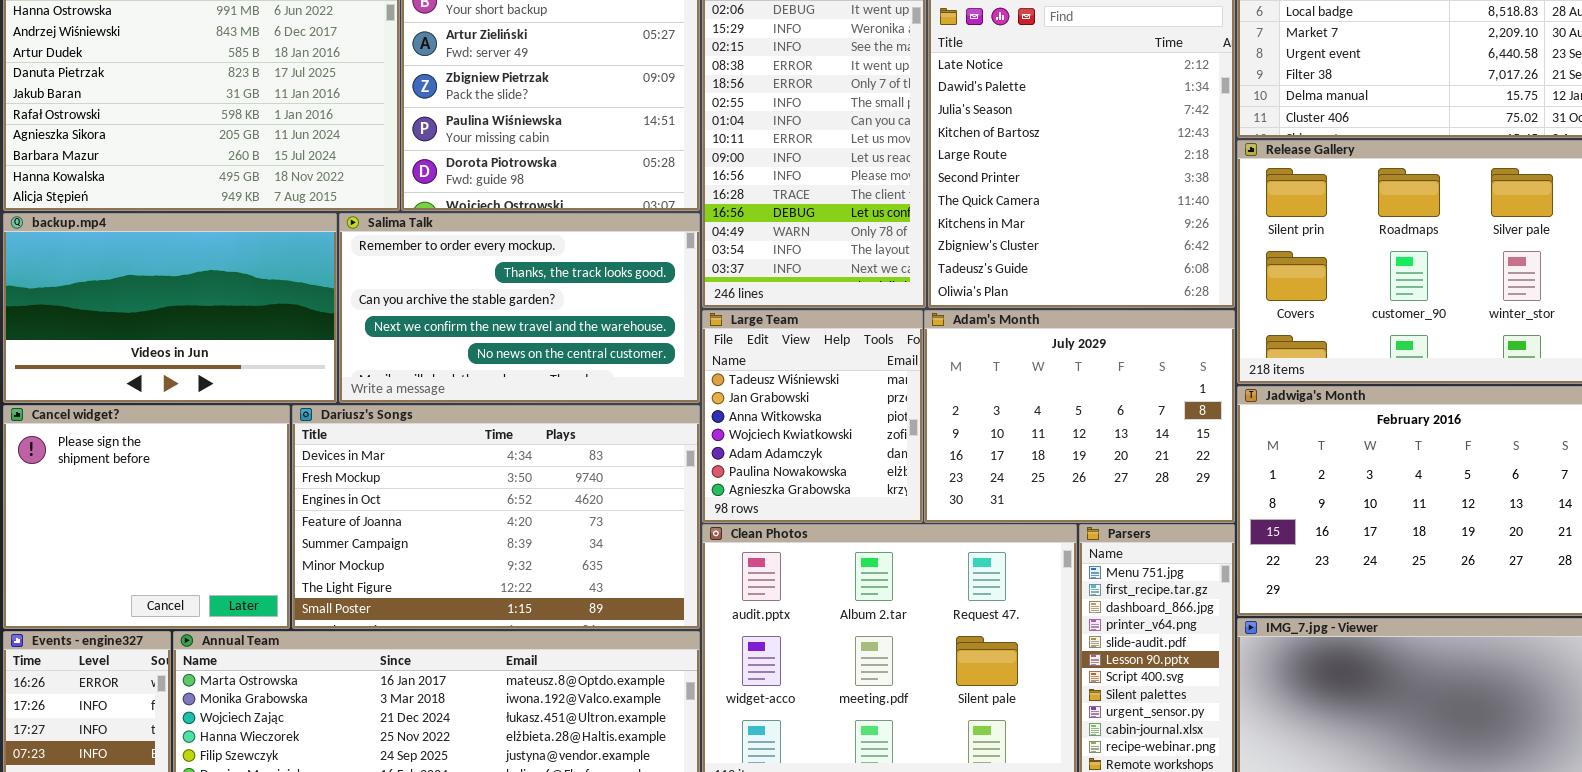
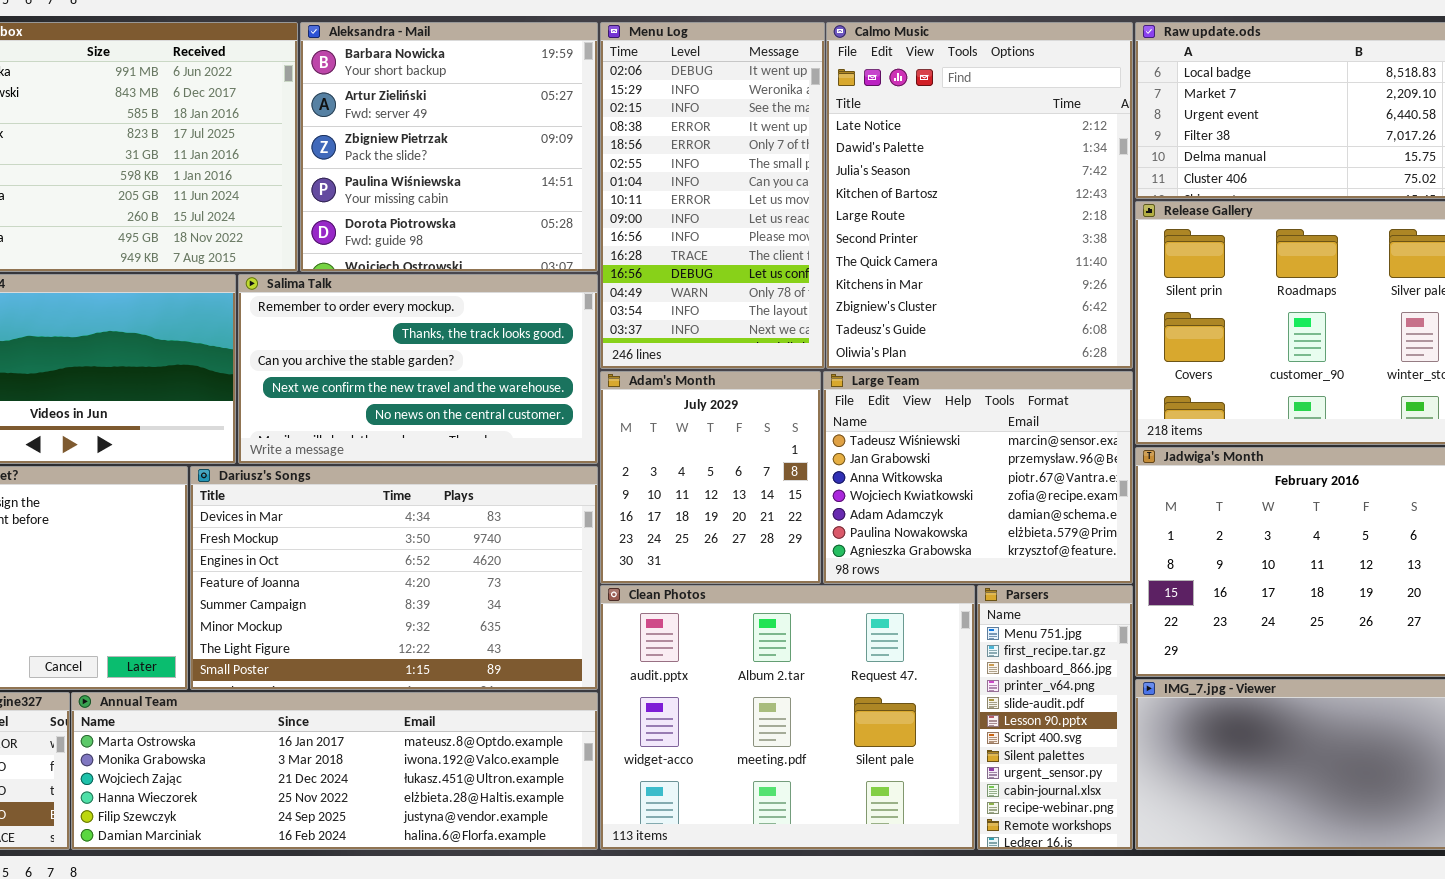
Large Team: [702,310,923,523] -> [823,371,1133,584], moved, resized
Adam's Month: [924,310,1235,523] -> [600,371,821,584], moved, resized

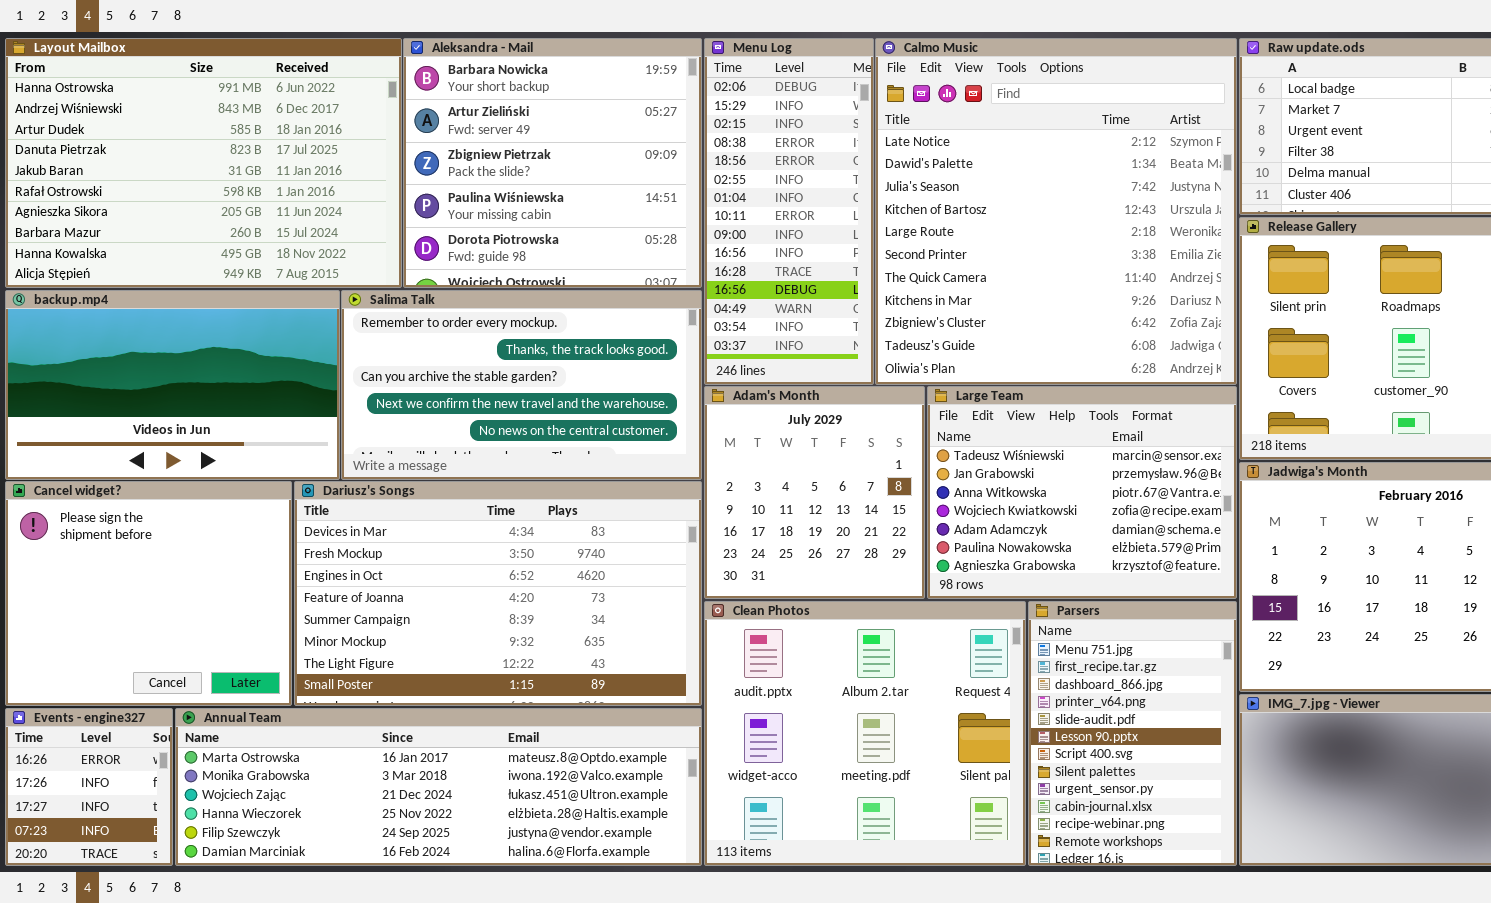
Menu Log: [600,22,825,369] -> [704,38,874,385], resized
Calmo Music: [826,22,1133,369] -> [875,38,1237,385], resized
Clean Photos: [600,585,975,850] -> [704,601,1026,866], resized
Parsers: [977,585,1133,850] -> [1028,601,1237,866], resized

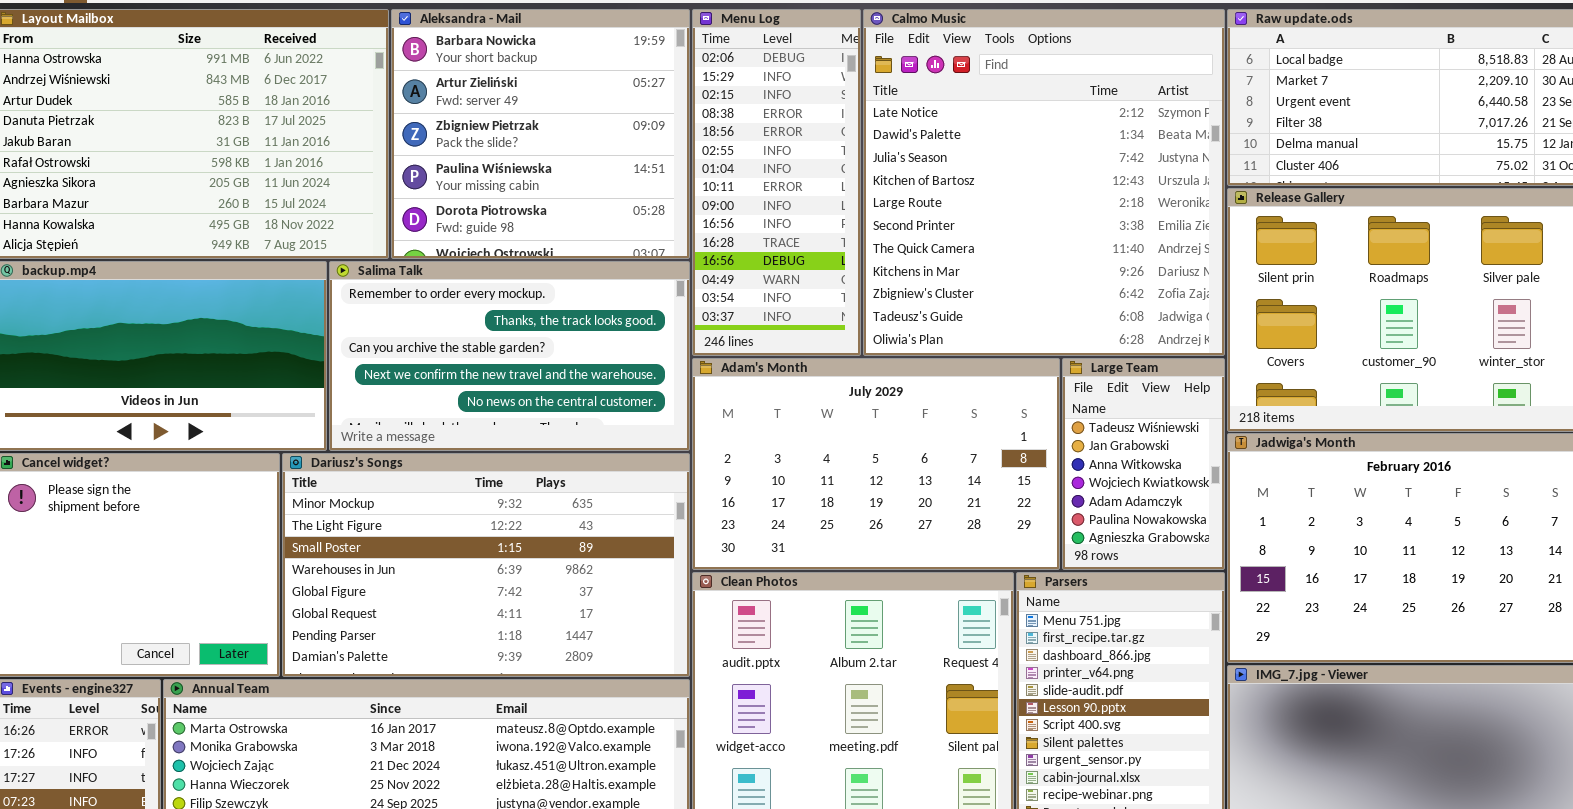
Adam's Month: [704,386,925,599] -> [692,358,1060,570], resized
Large Team: [927,386,1237,599] -> [1062,358,1225,570], resized
Dariusz's Songs: [294,481,702,706] -> [282,453,690,677], scrolled down 5 rows

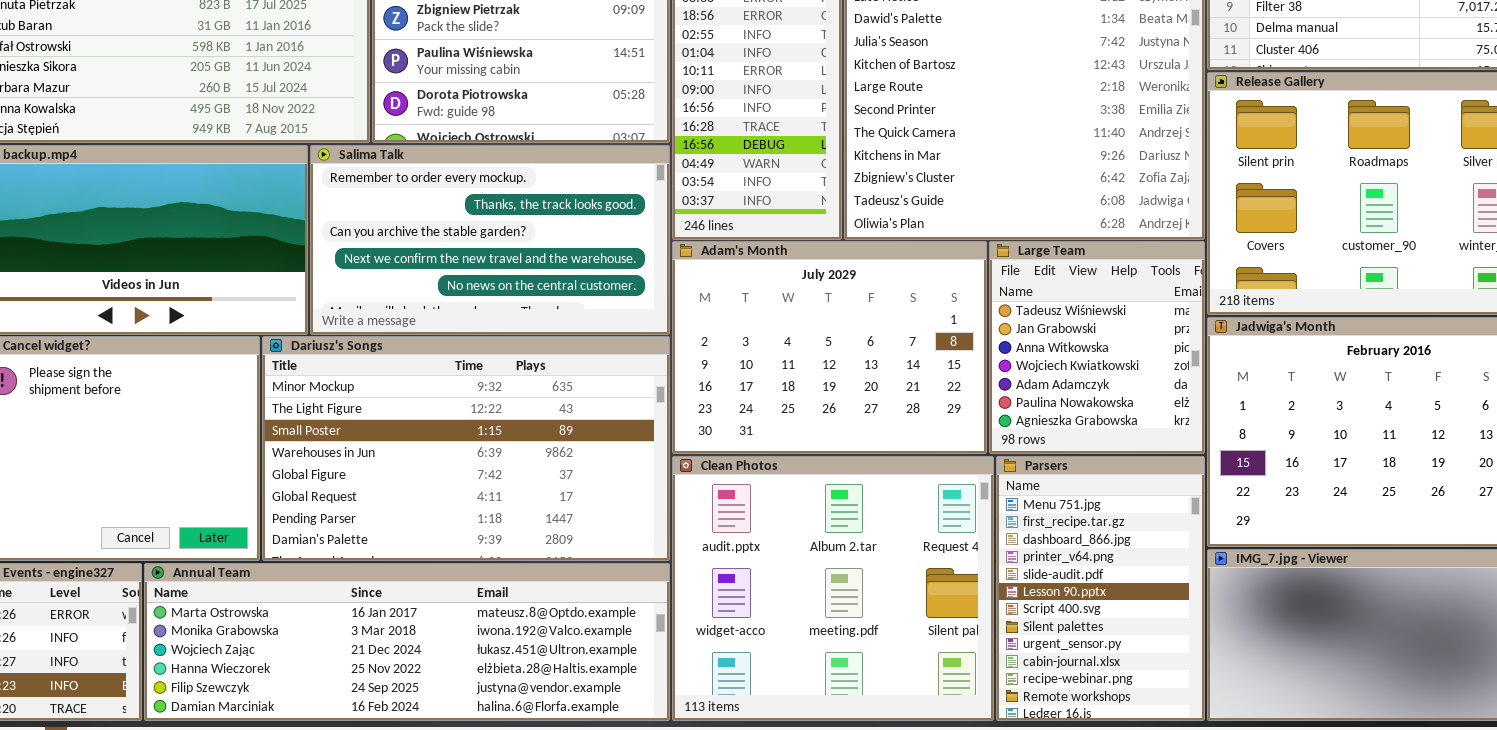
Adam's Month: [692,358,1060,570] -> [672,241,987,454], resized
Large Team: [1062,358,1225,570] -> [989,241,1205,454], resized

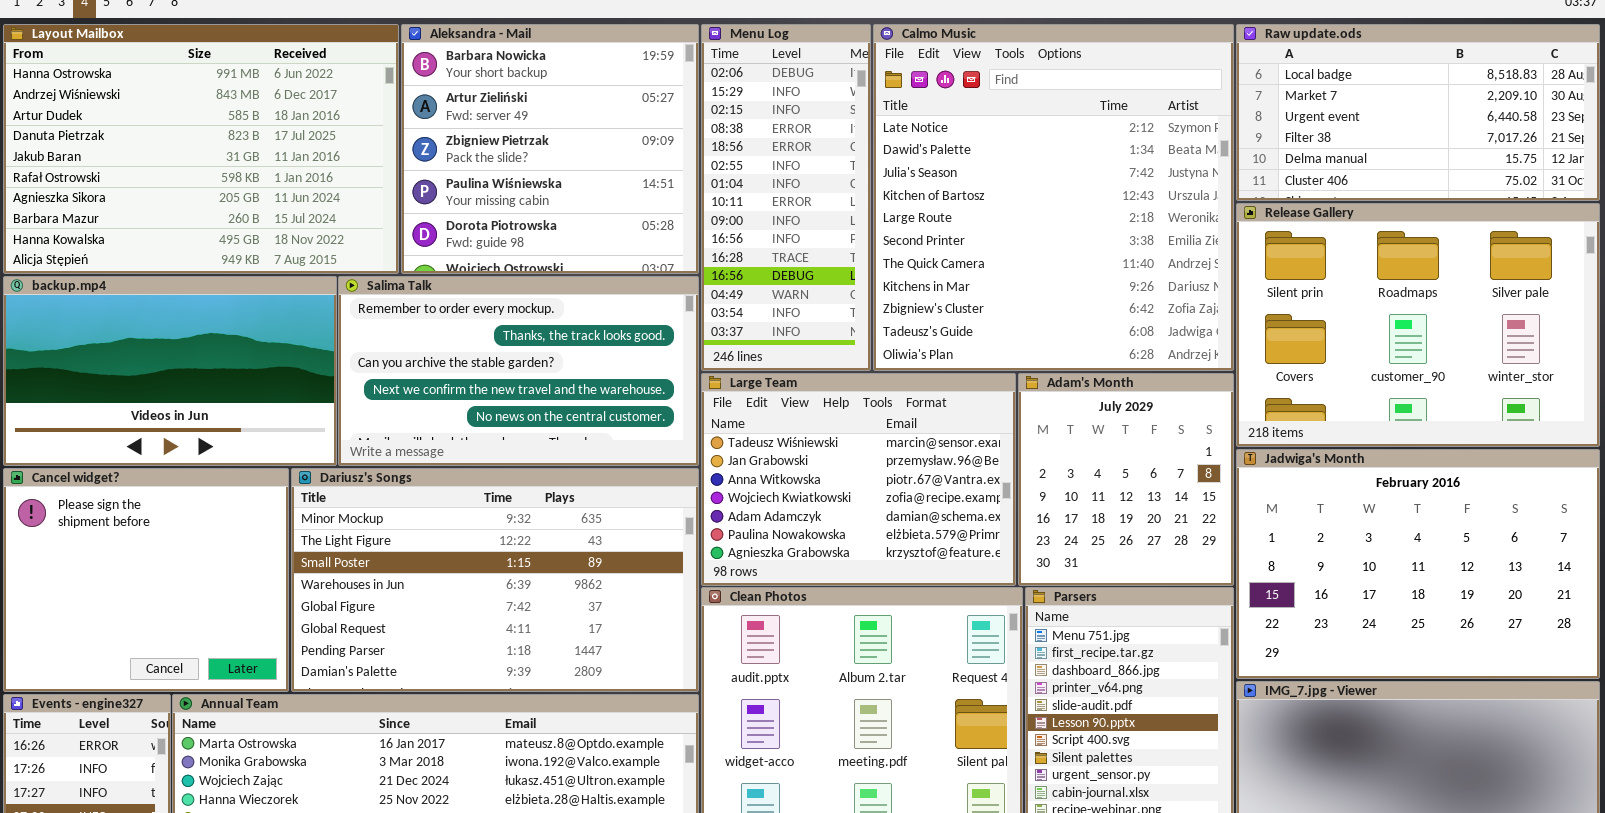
Adam's Month: [672,241,987,454] -> [1018,373,1234,586], moved, resized
Large Team: [989,241,1205,454] -> [701,373,1016,586], moved, resized

